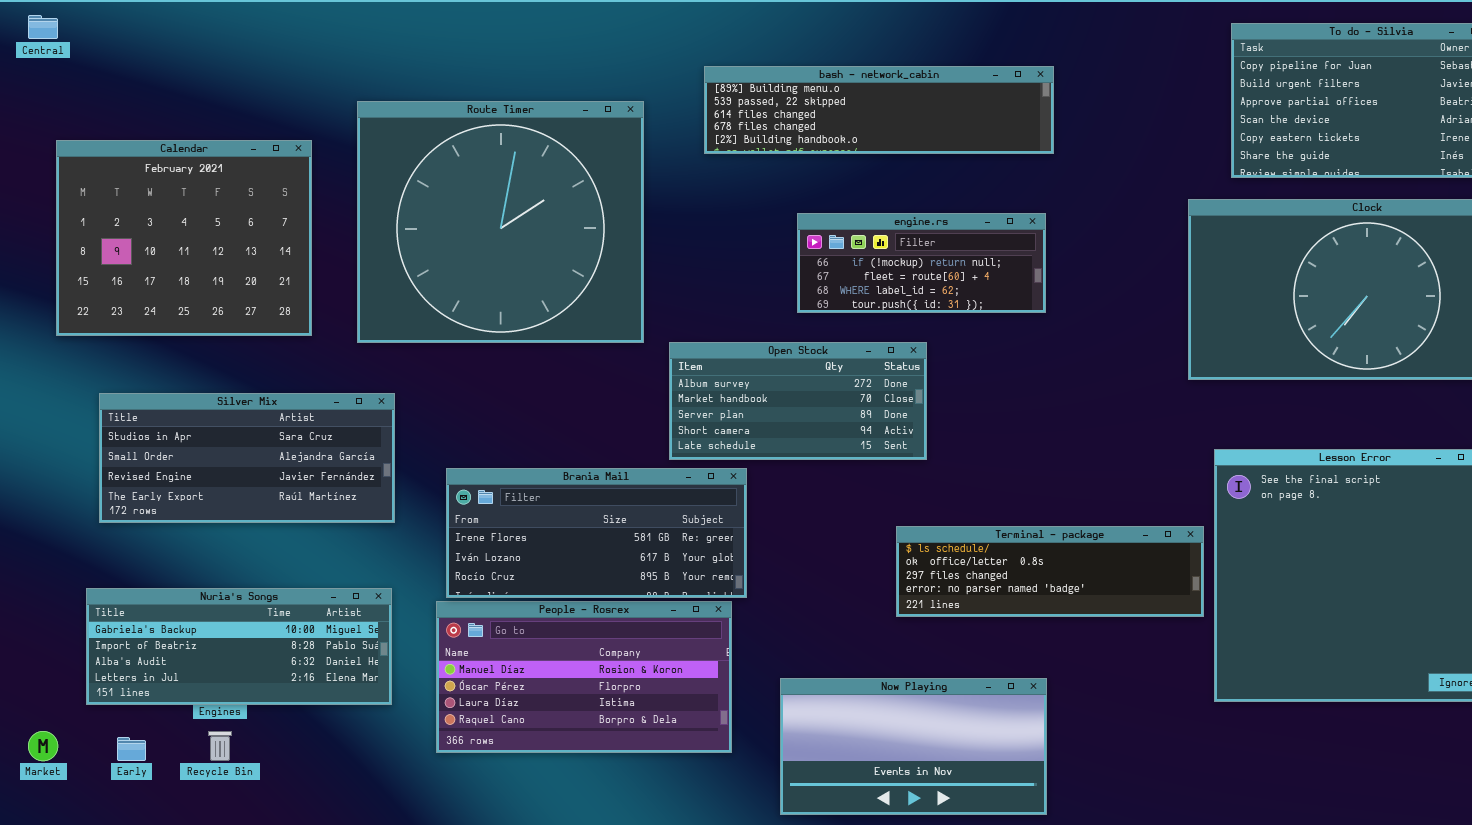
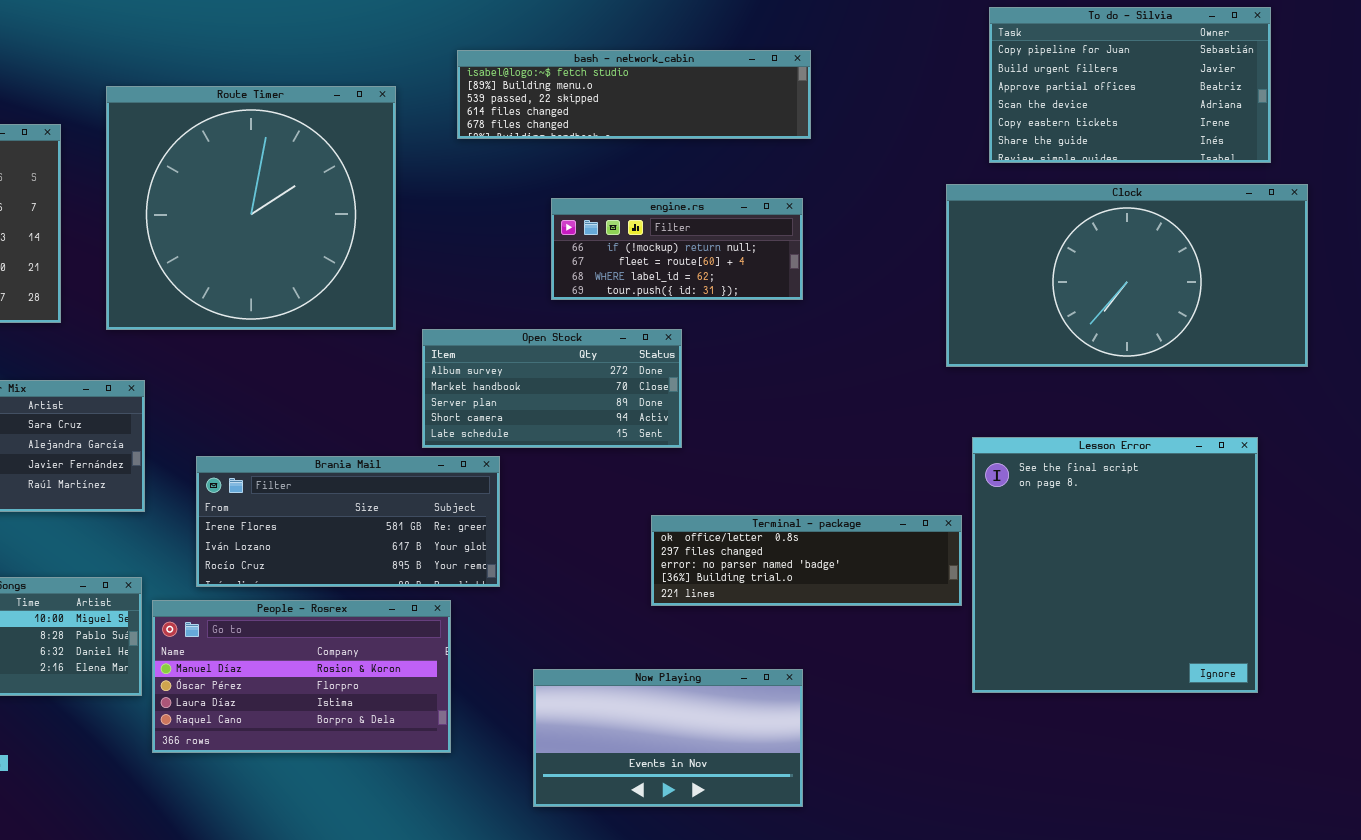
bash - network_cabin: [704,66,1054,154] -> [457,50,811,139], scrolled up 1 row
Terminal - package: [896,526,1204,617] -> [651,515,962,606], scrolled down 1 row
People - Rosrex: [436,601,732,753] -> [152,600,451,753], moved

